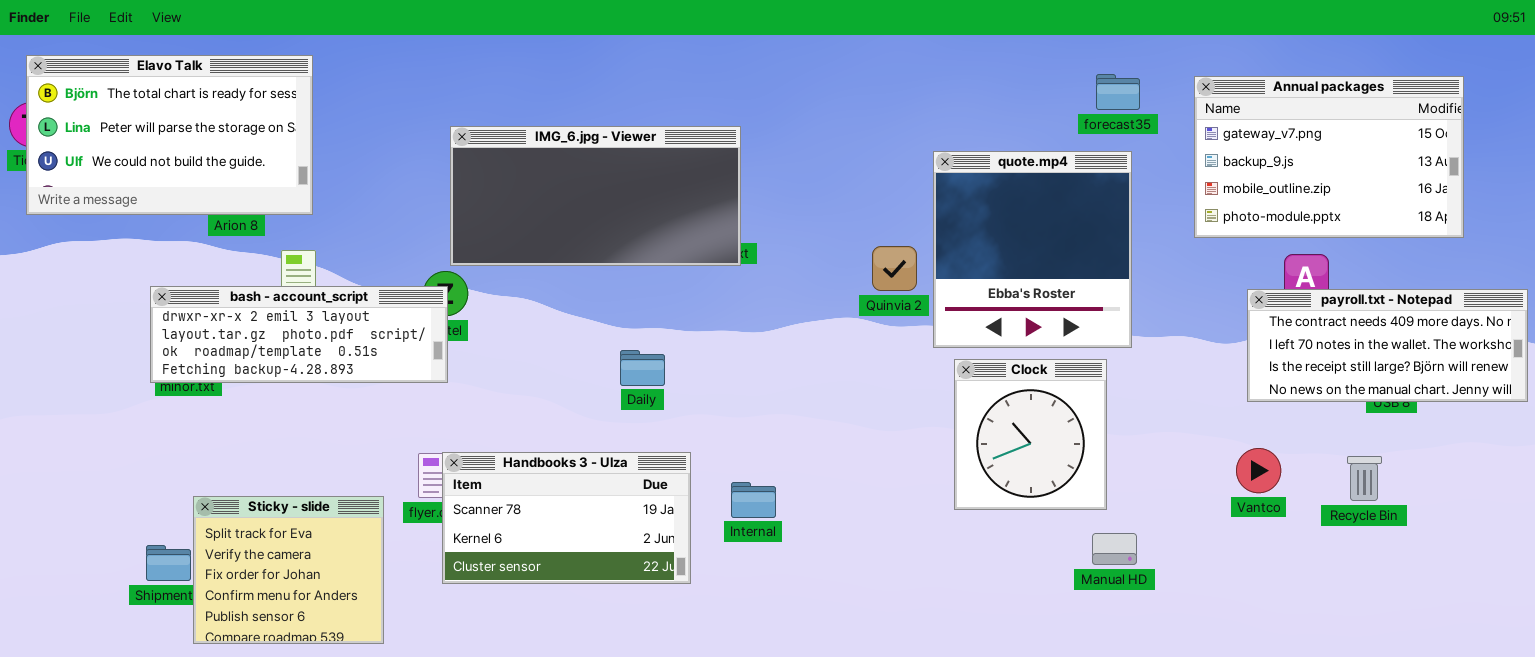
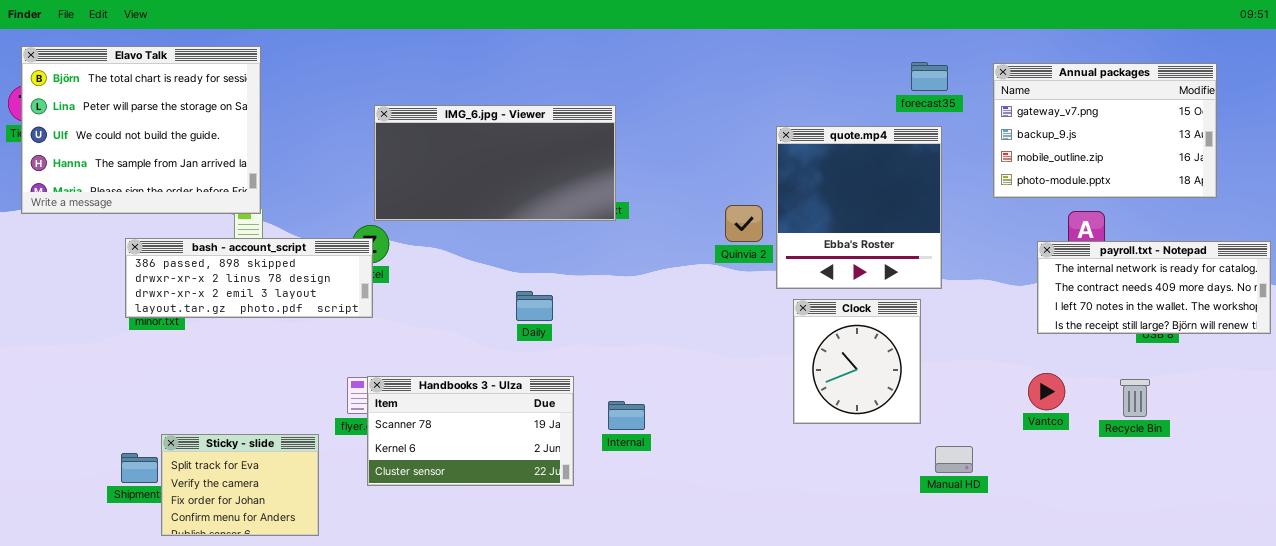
Elavo Talk: [26,55,313,215] -> [21,46,261,214], resized
bash - account_script: [150,286,448,383] -> [125,238,373,318], scrolled up 2 rows
payroll.txt - Notepad: [1247,289,1528,402] -> [1037,241,1271,334], scrolled up 1 row
Sticky - slide: [193,496,384,644] -> [161,434,319,536], resized
Manual HD: [1092,533,1137,565] -> [935,446,973,473], moved

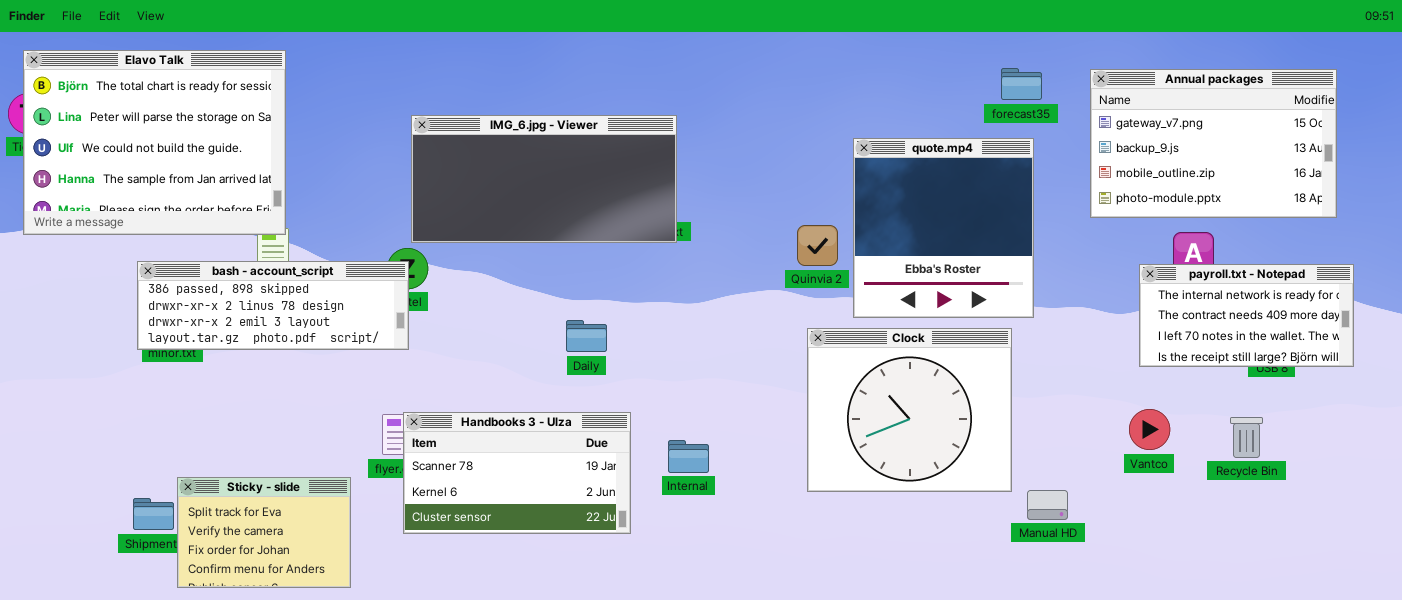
payroll.txt - Notepad: [1037,241,1271,334] -> [1139,264,1354,367], resized
Clock: [793,299,921,424] -> [807,328,1012,492], resized

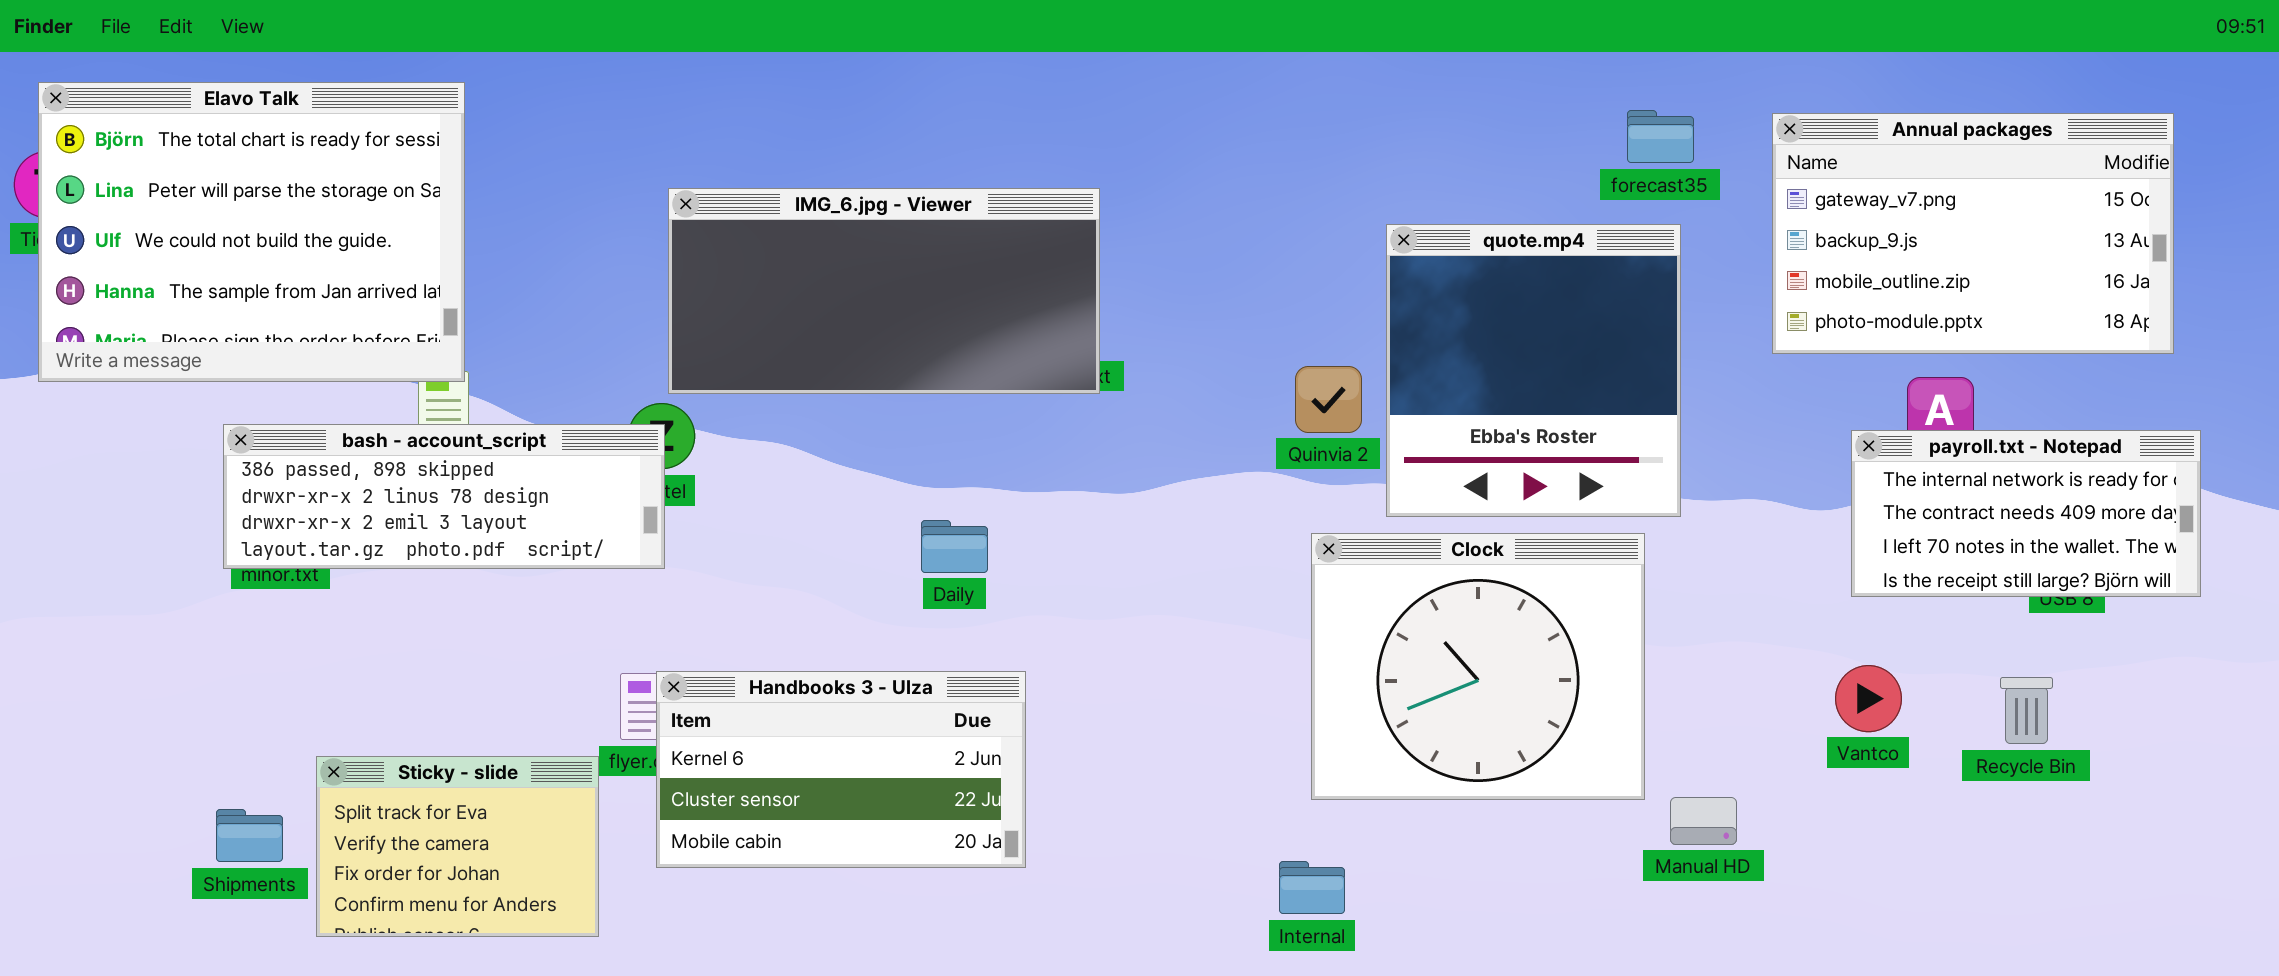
Handbooks 3 - Ulza: [403,412,631,534] -> [656,671,1026,868], scrolled down 1 row
Internal: [668,440,709,473] -> [1279,861,1345,914], moved
Sticky - slide: [177,477,351,588] -> [316,756,599,937], moved

